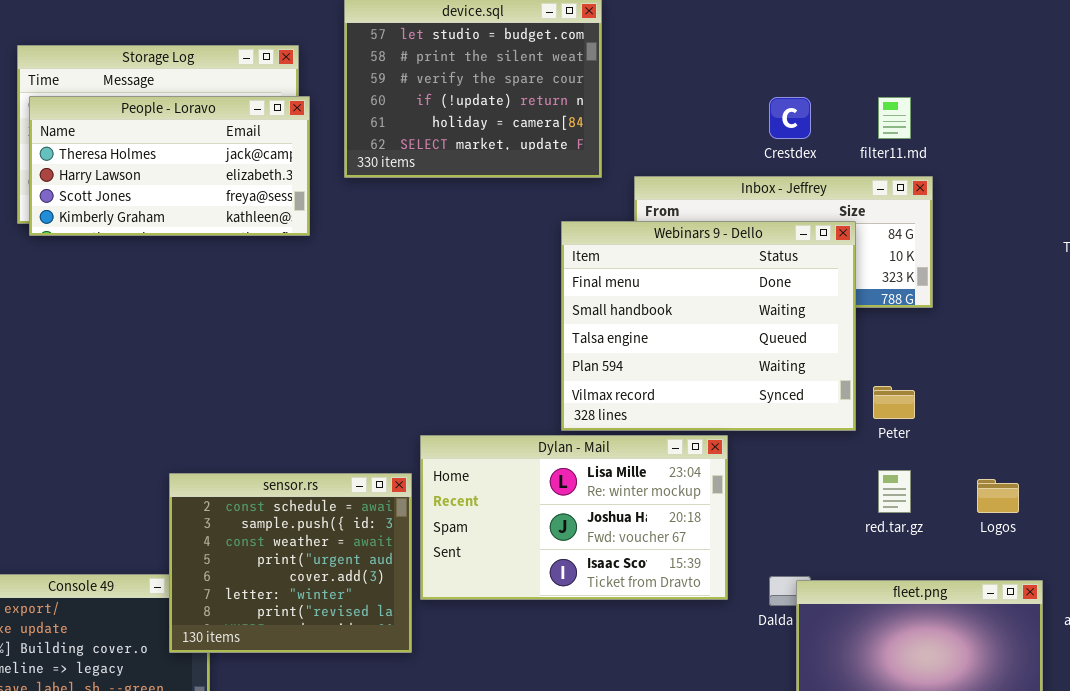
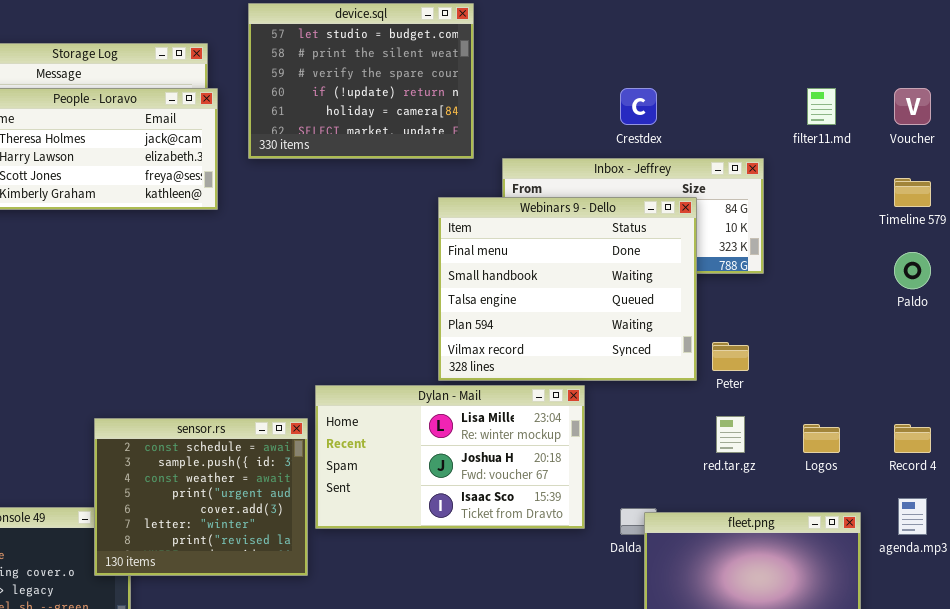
filter11.md: [878,97,911,139] -> [807,88,836,125], moved

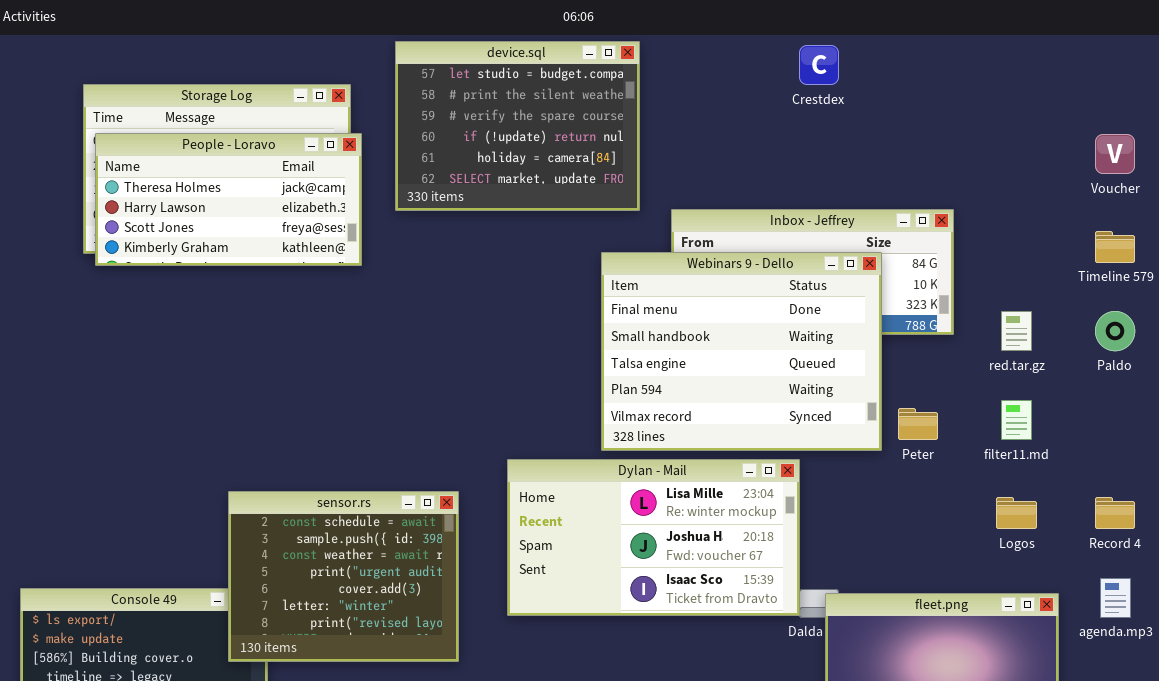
Crestdex: [620,88,657,125] -> [799,45,839,85], moved
filter11.md: [807,88,836,125] -> [1001,400,1032,440], moved
Dylan - Mail: [315,385,585,529] -> [507,459,800,616], moved
red.tar.gz: [716,416,745,453] -> [1001,311,1032,351], moved

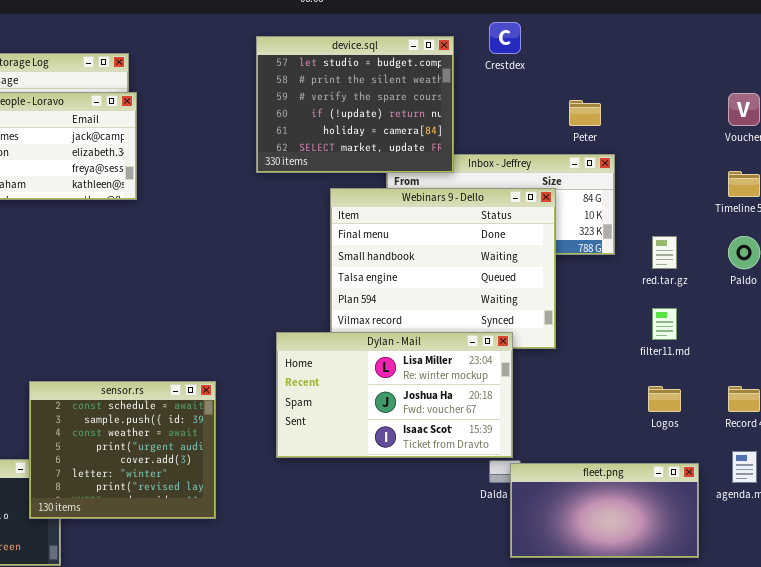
device.sql: [395,41,640,211] -> [256,36,454,173], moved
Peter: [898,408,938,440] -> [569,100,601,126], moved
Dylan - Mail: [507,459,800,616] -> [276,332,513,458], moved

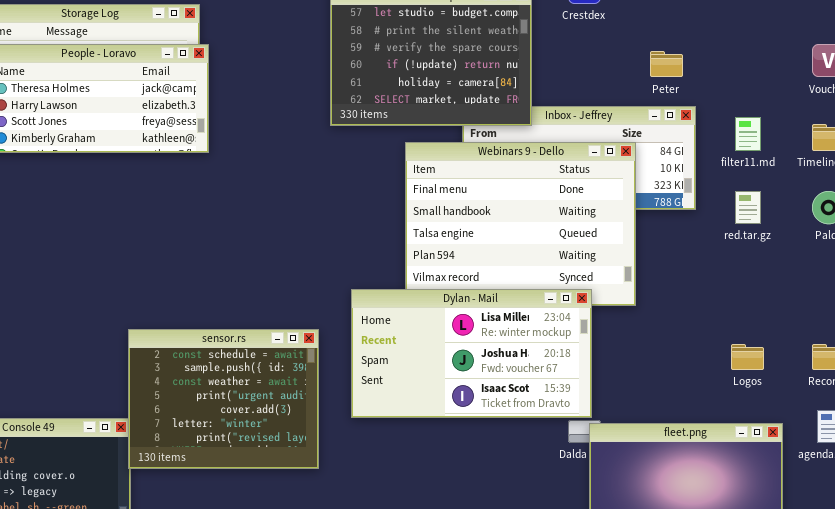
filter11.md: [652,308,677,340] -> [735,117,761,151], moved
sensor.rs: [29,381,216,519] -> [128,329,319,469], moved

